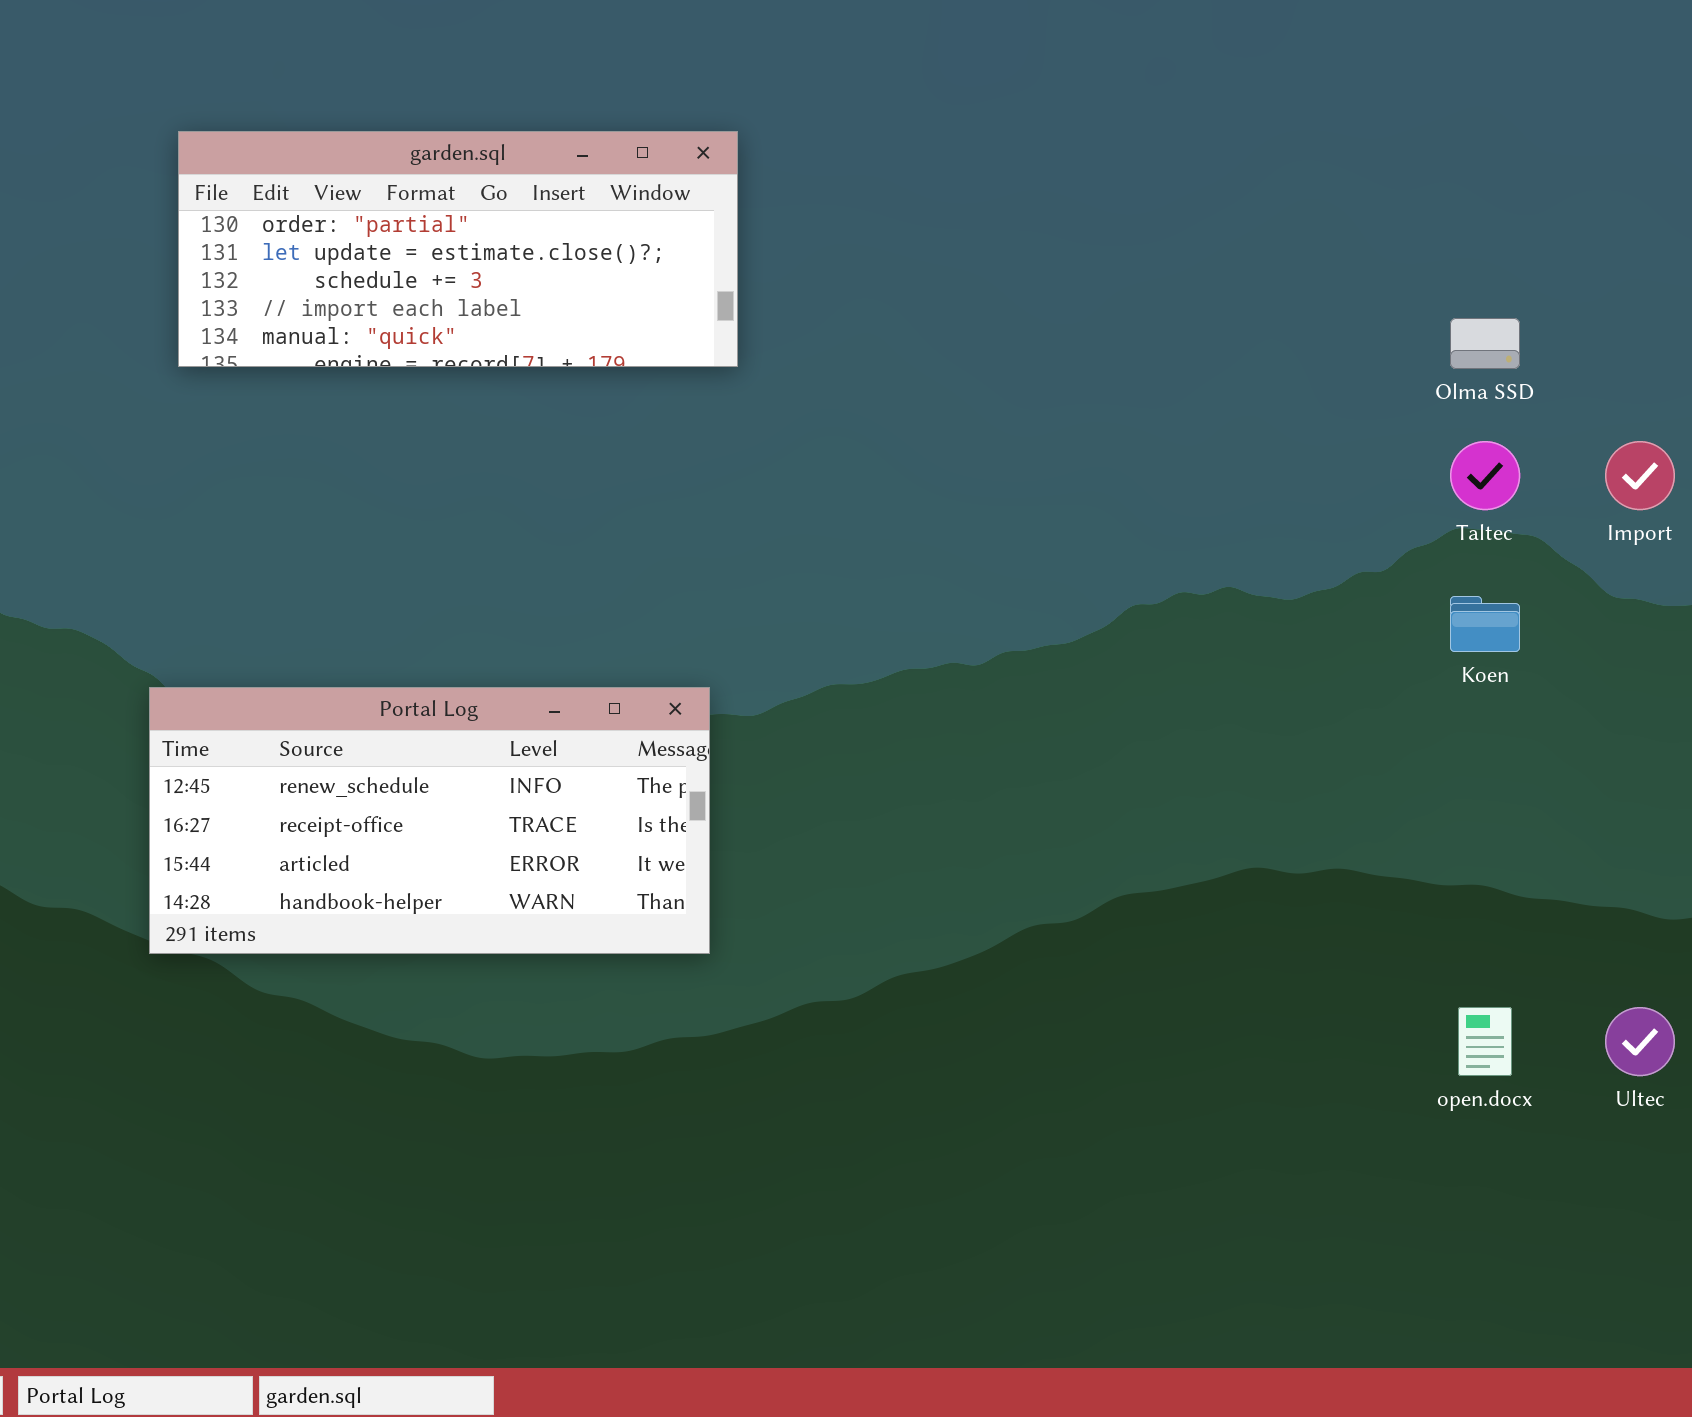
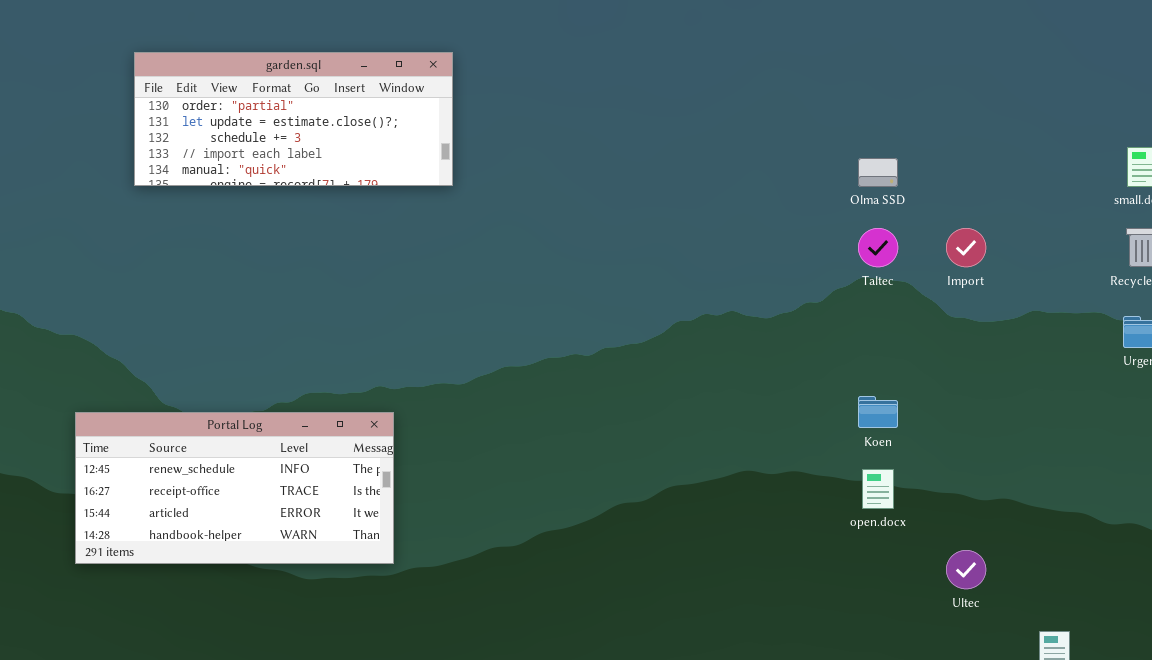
Koen: [1450,596,1520,652] -> [858,396,898,428], moved
Portal Log: [149,687,710,954] -> [75,412,394,564], moved
open.docx: [1458,1007,1512,1076] -> [862,469,894,509], moved

